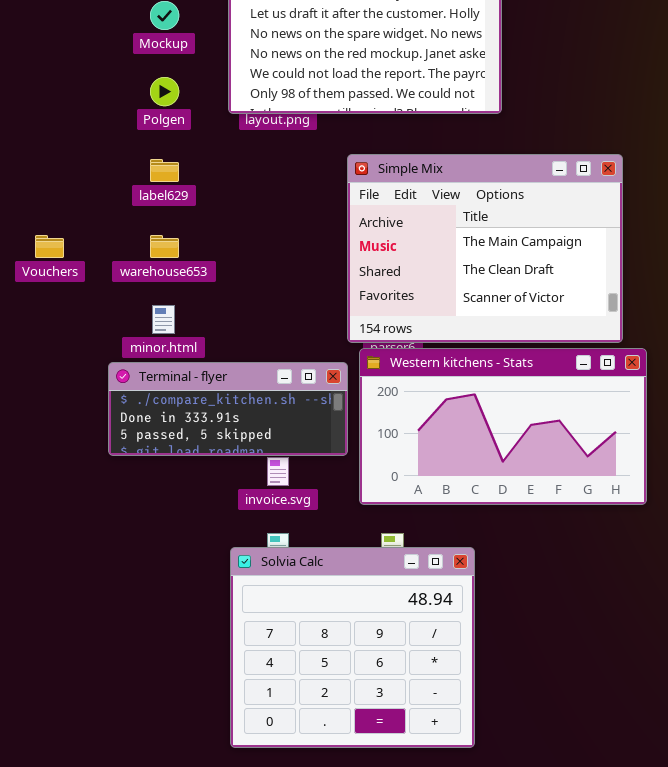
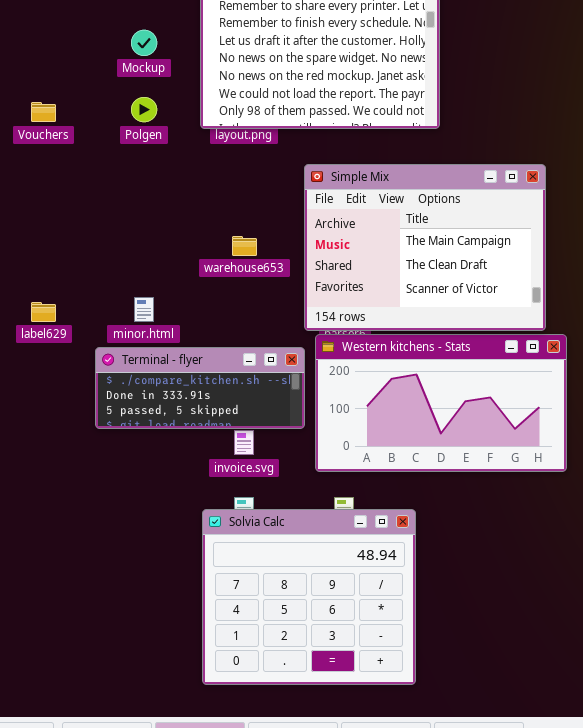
label629: [150,159,179,182] -> [31,302,56,322], moved
Vouchers: [35,235,64,258] -> [31,102,56,122], moved
warehouse653: [150,235,179,258] -> [232,236,257,256], moved

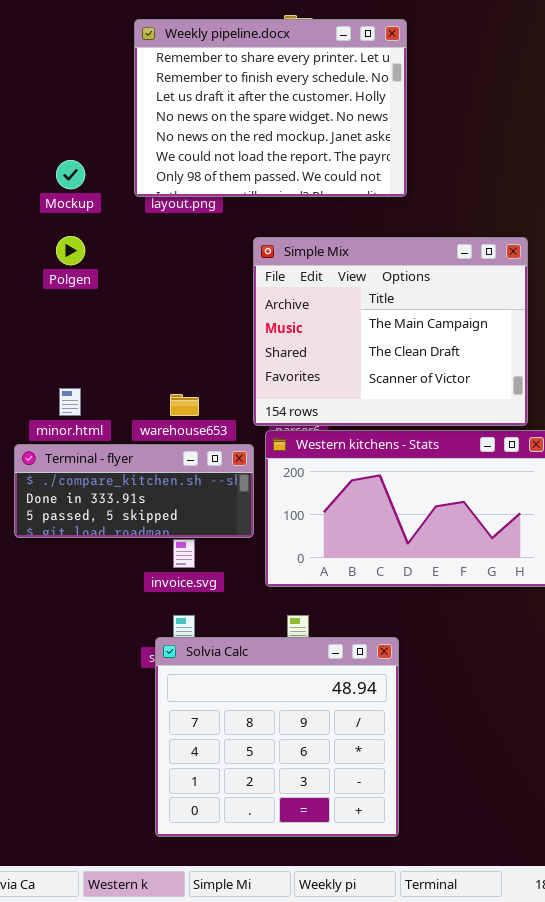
Mockup: [131,30,157,56] -> [56,160,85,189], moved
Polgen: [131,97,157,122] -> [56,236,85,265], moved
warehouse653: [232,236,257,256] -> [170,394,199,416], moved
Solvia Calc: [202,509,416,685] -> [155,637,399,837], moved

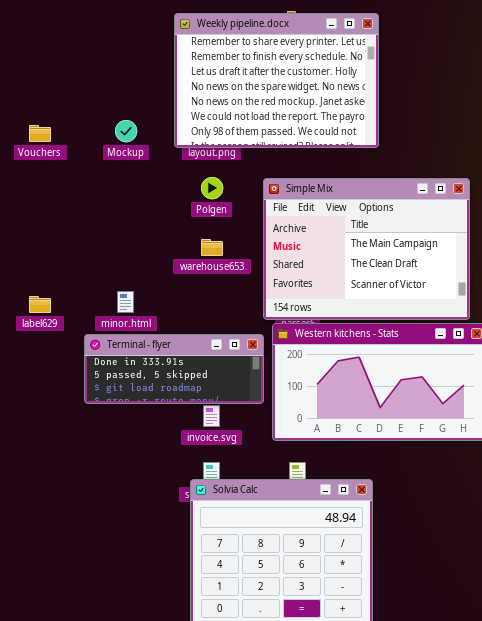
Polgen: [56,236,85,265] -> [201,177,223,199], moved
warehouse653: [170,394,199,416] -> [201,239,223,256], moved
Terminal - flyer: [14,444,254,538] -> [84,334,264,404], scrolled down 1 row

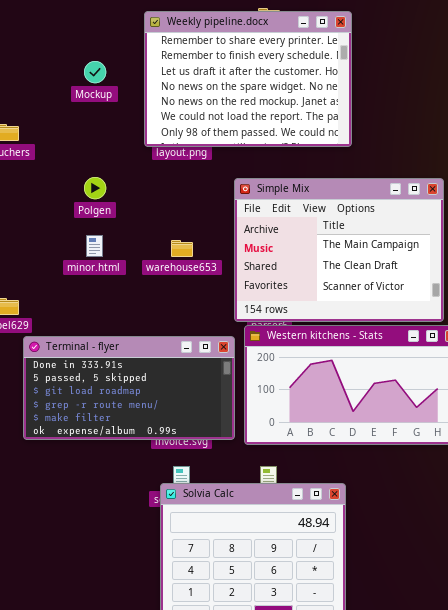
Mockup: [115,120,137,142] -> [84,61,106,83], moved
Polgen: [201,177,223,199] -> [84,177,106,199], moved
minor.html: [117,291,134,313] -> [86,235,103,257], moved
Terminal - flyer: [84,334,264,404] -> [23,336,235,440], resized

